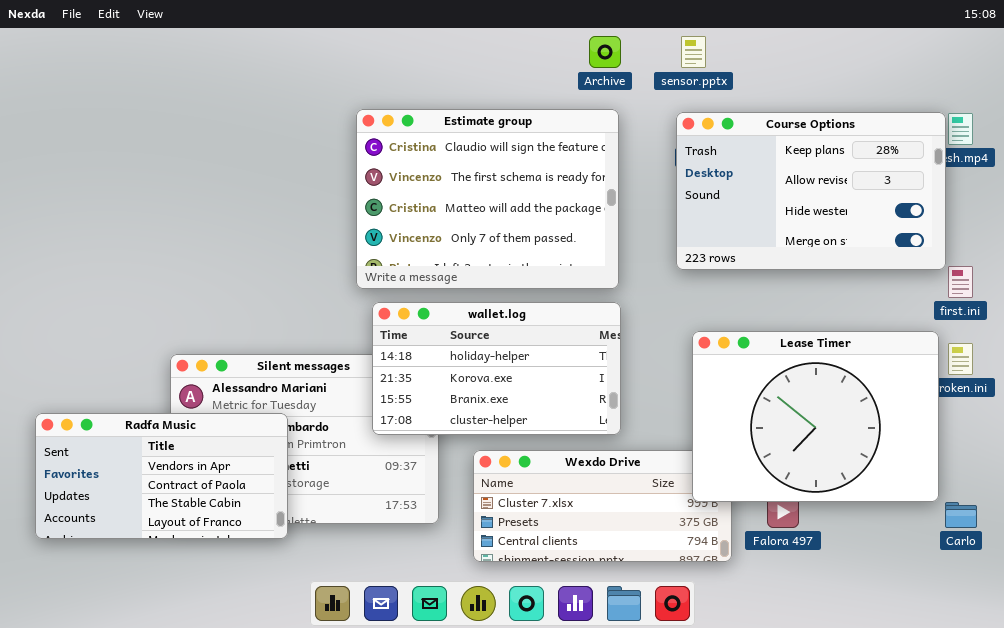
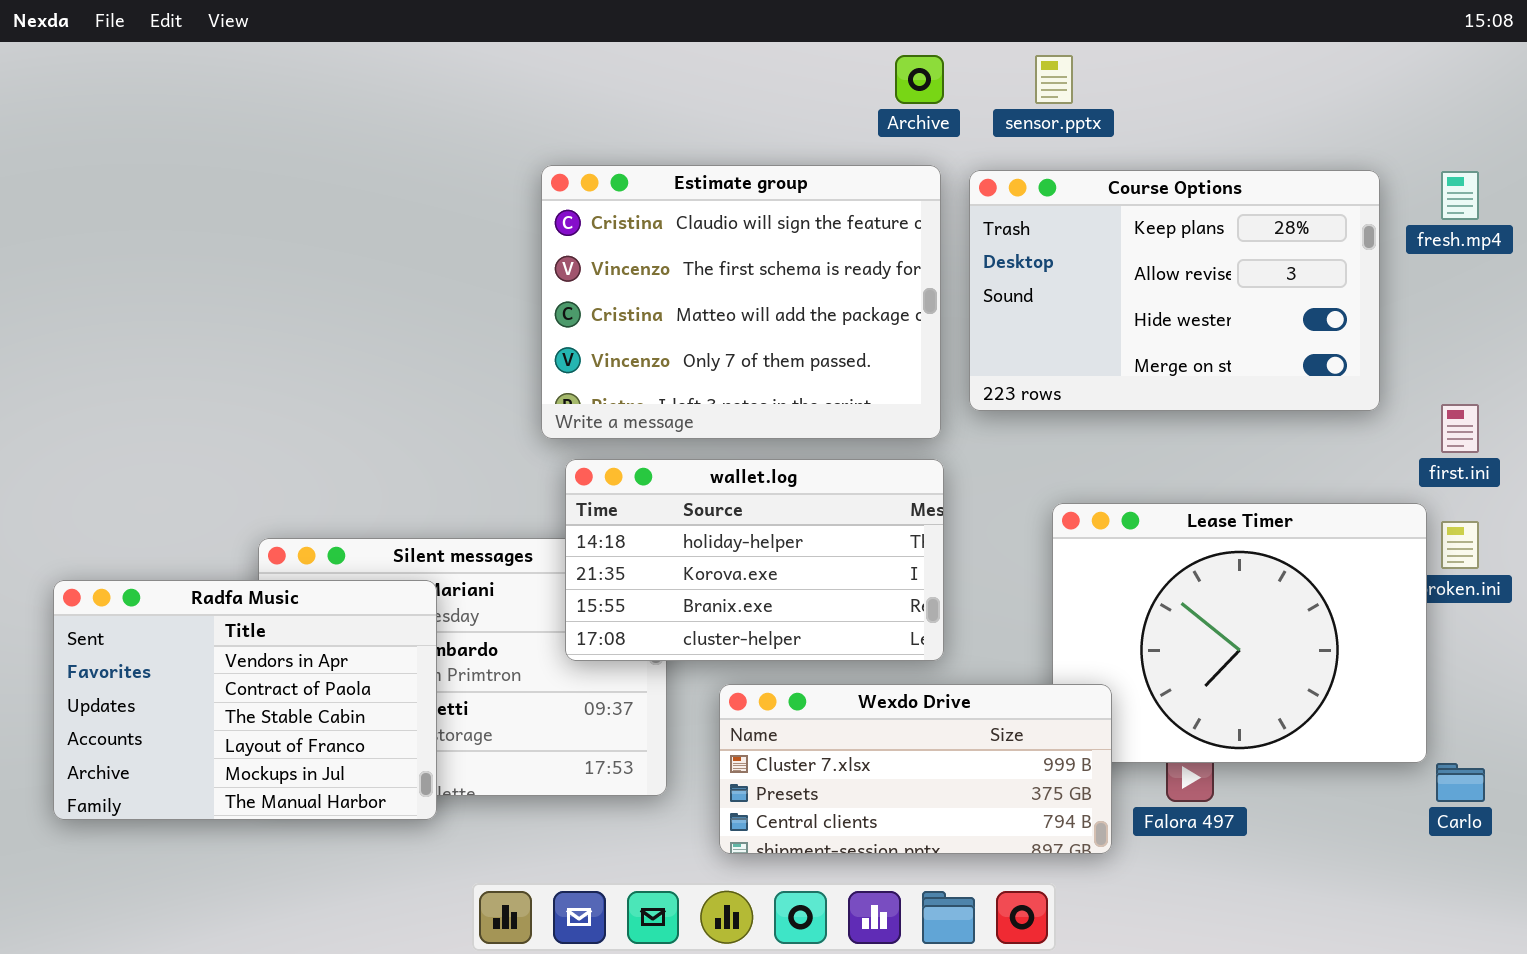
Course Options: [676,112,946,270] -> [969,170,1380,411], moved
Radfa Music: [35,413,288,539] -> [53,580,437,820], resized
Wexdo Drive: [473,450,732,562] -> [719,684,1112,854], raised

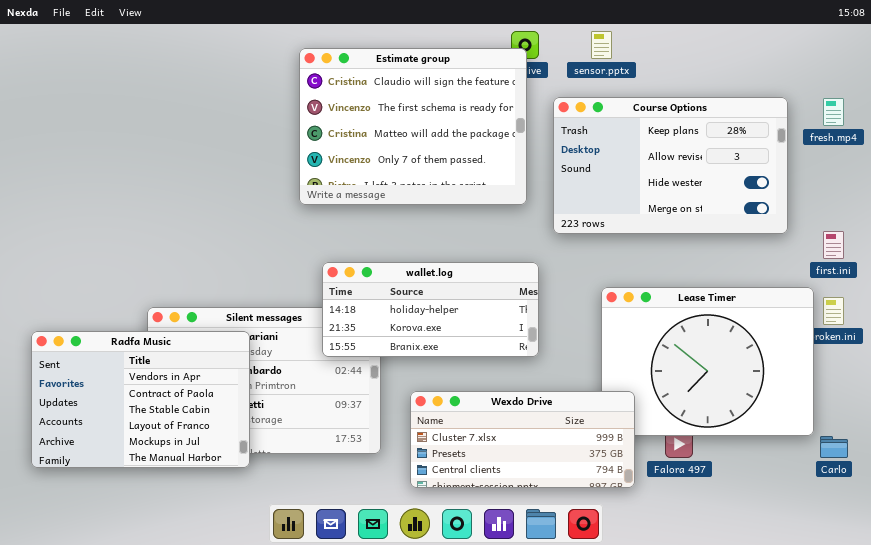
Estimate group: [541,165,941,439] -> [299,48,527,205], moved
wallet.log: [565,459,944,661] -> [322,262,539,357], resized

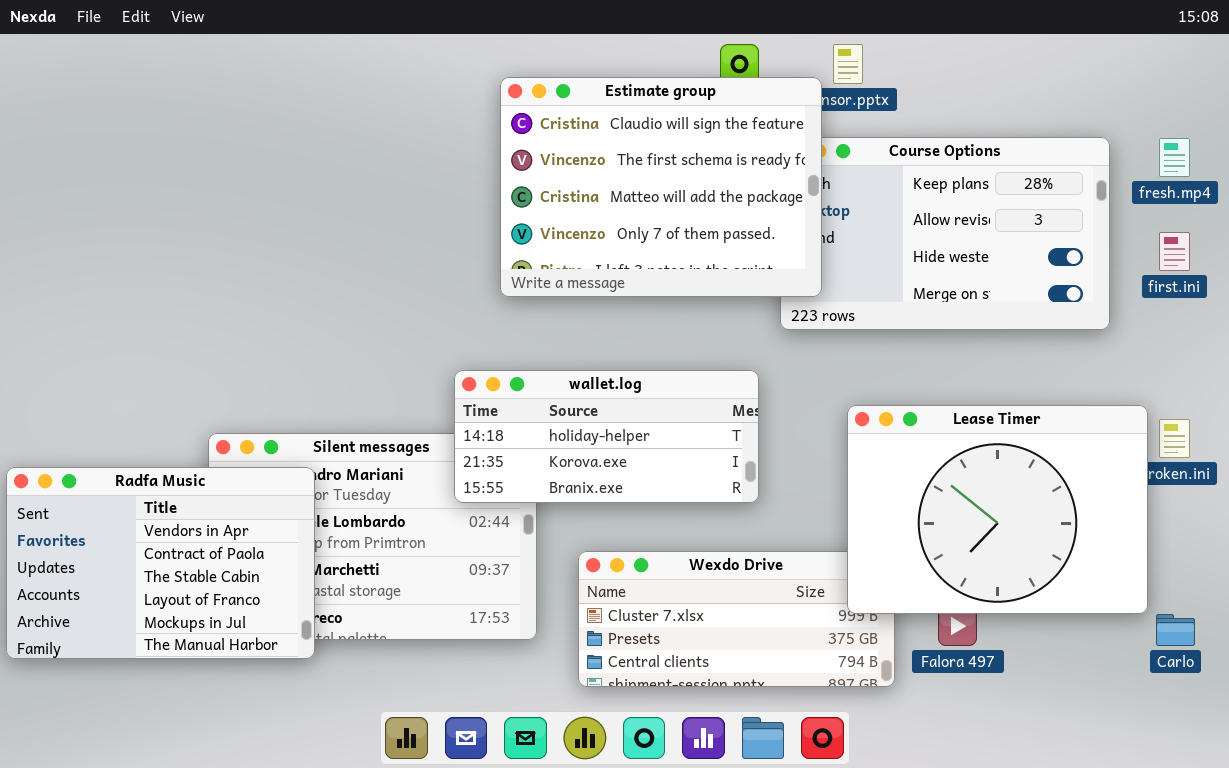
Estimate group: [299,48,527,205] -> [500,77,822,297], moved
first.ini: [823,231,844,259] -> [1159,232,1190,271], moved
Lease Timer: [601,287,814,436] -> [847,405,1148,614], raised
Radfa Music: [31,331,250,468] -> [6,467,315,659], moved

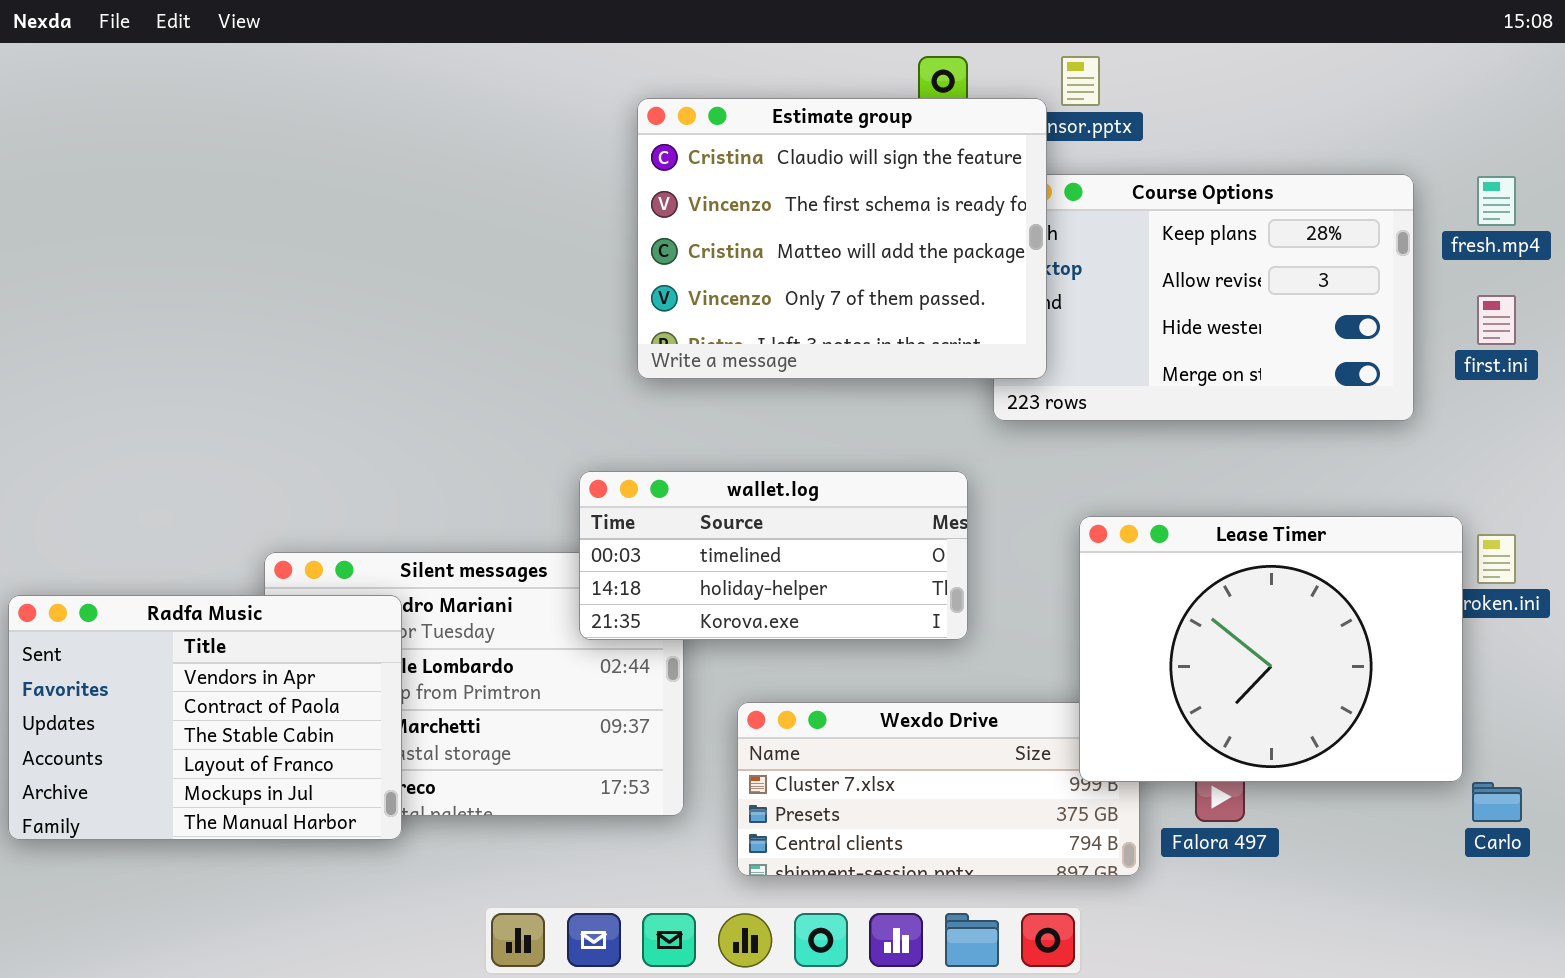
wallet.log: [454,370,759,503] -> [579,471,968,640], scrolled up 1 row

